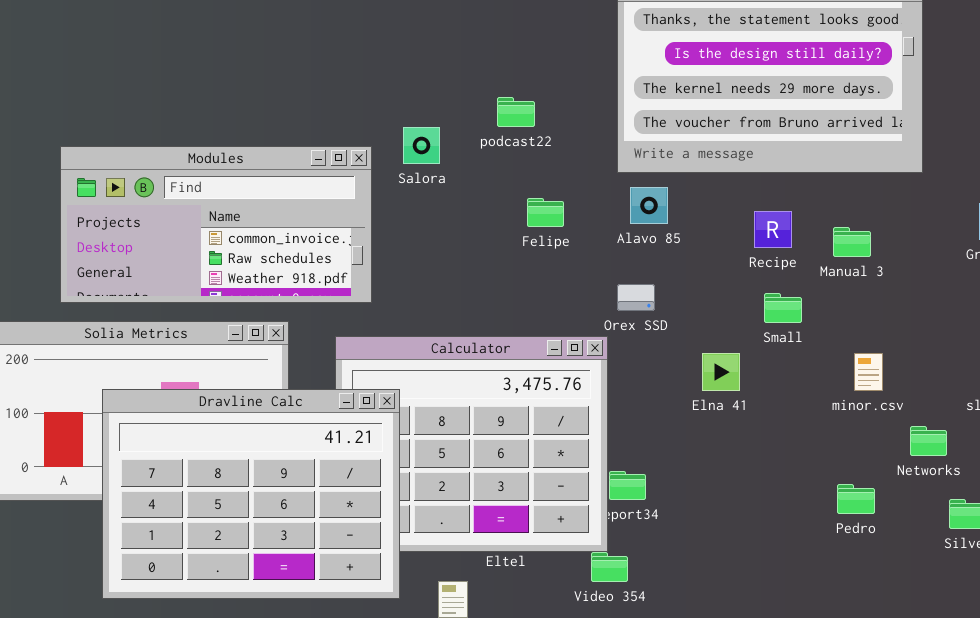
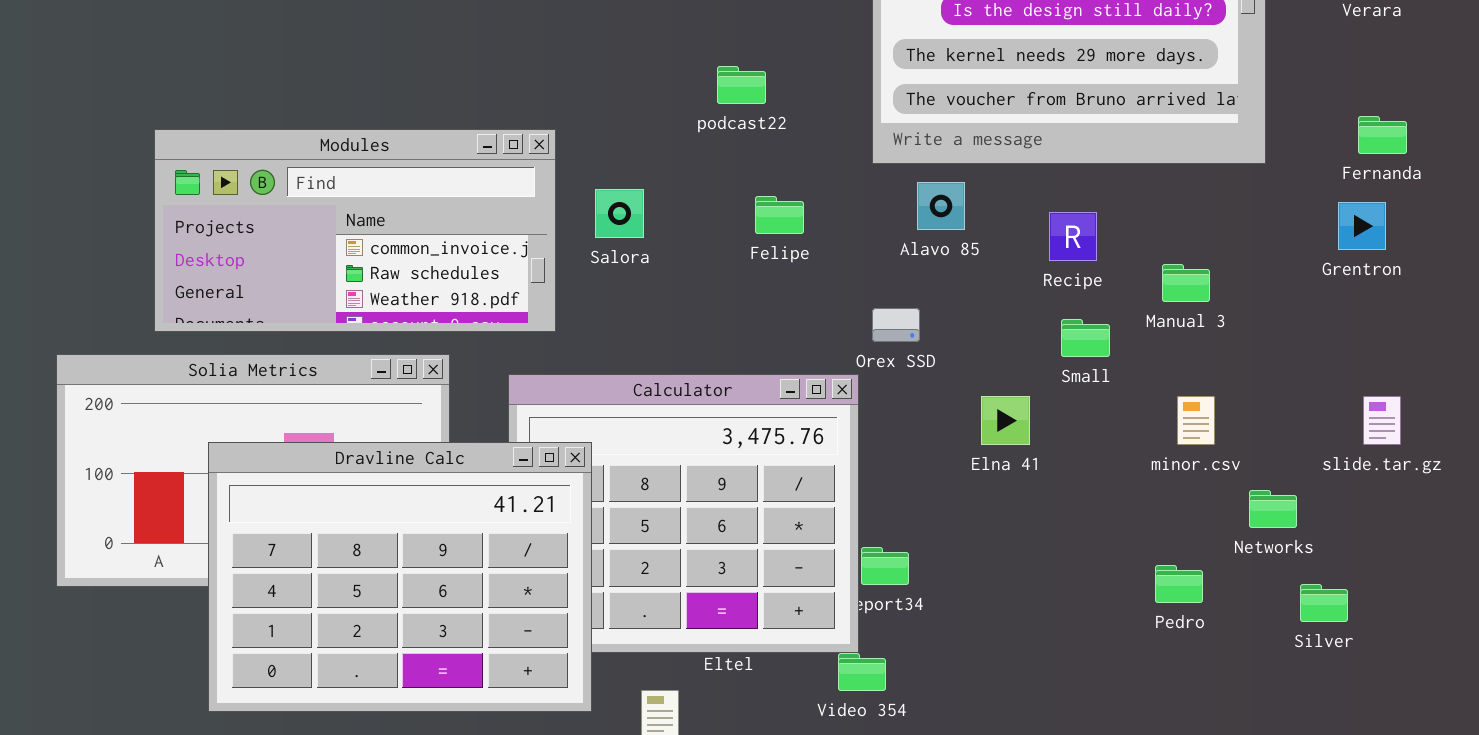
Salora: [403,127,440,164] -> [595,189,644,238], moved
Alavo 85: [630,187,668,224] -> [917,182,965,230], moved
Manual 3: [833,227,871,257] -> [1162,264,1210,302], moved

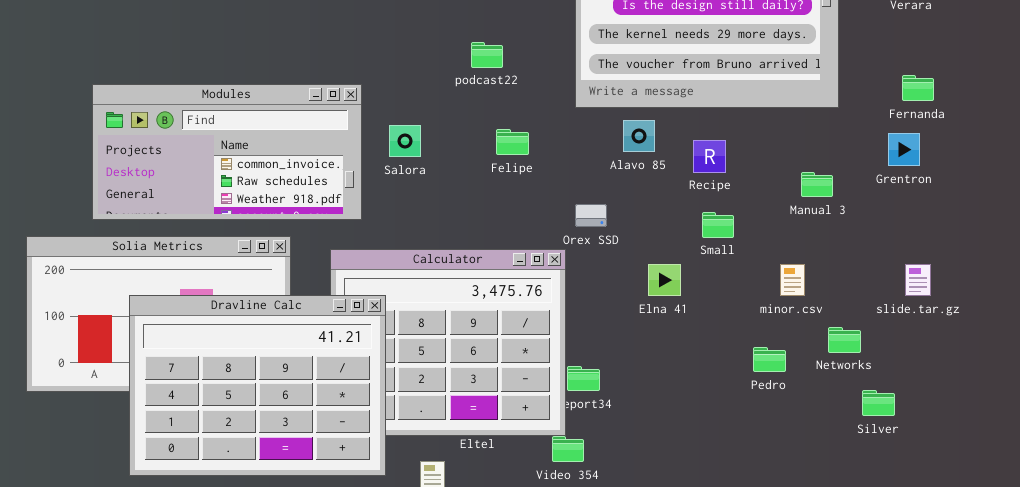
Alavo 85: [917,182,965,230] -> [623,120,655,152], moved
Manual 3: [1162,264,1210,302] -> [801,172,833,197], moved
Pedro: [1155,565,1203,603] -> [753,347,786,372], moved

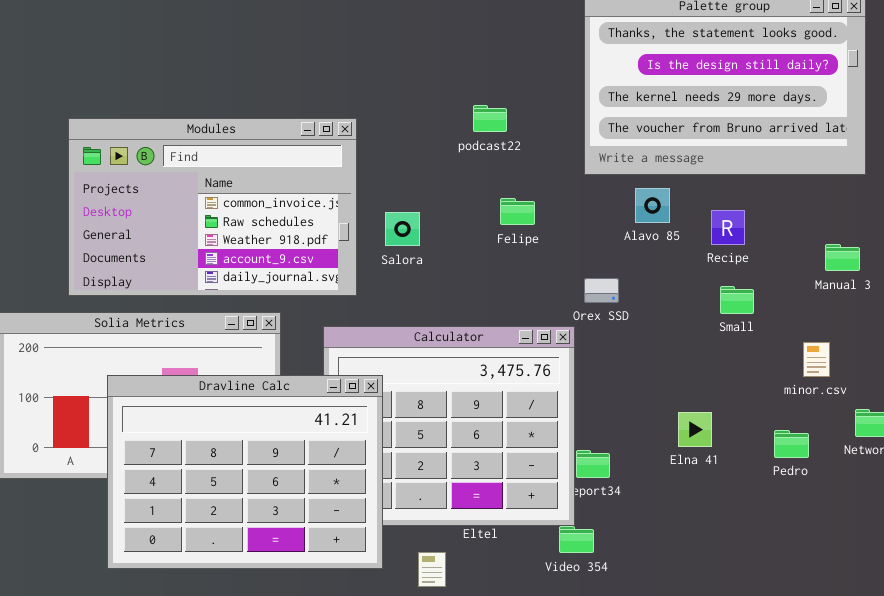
Modules: [92,84,362,220] -> [68,118,357,296], resized
Salora: [389,125,421,157] -> [385,212,420,246], moved
Elna 41: [648,264,681,296] -> [678,412,712,447], moved

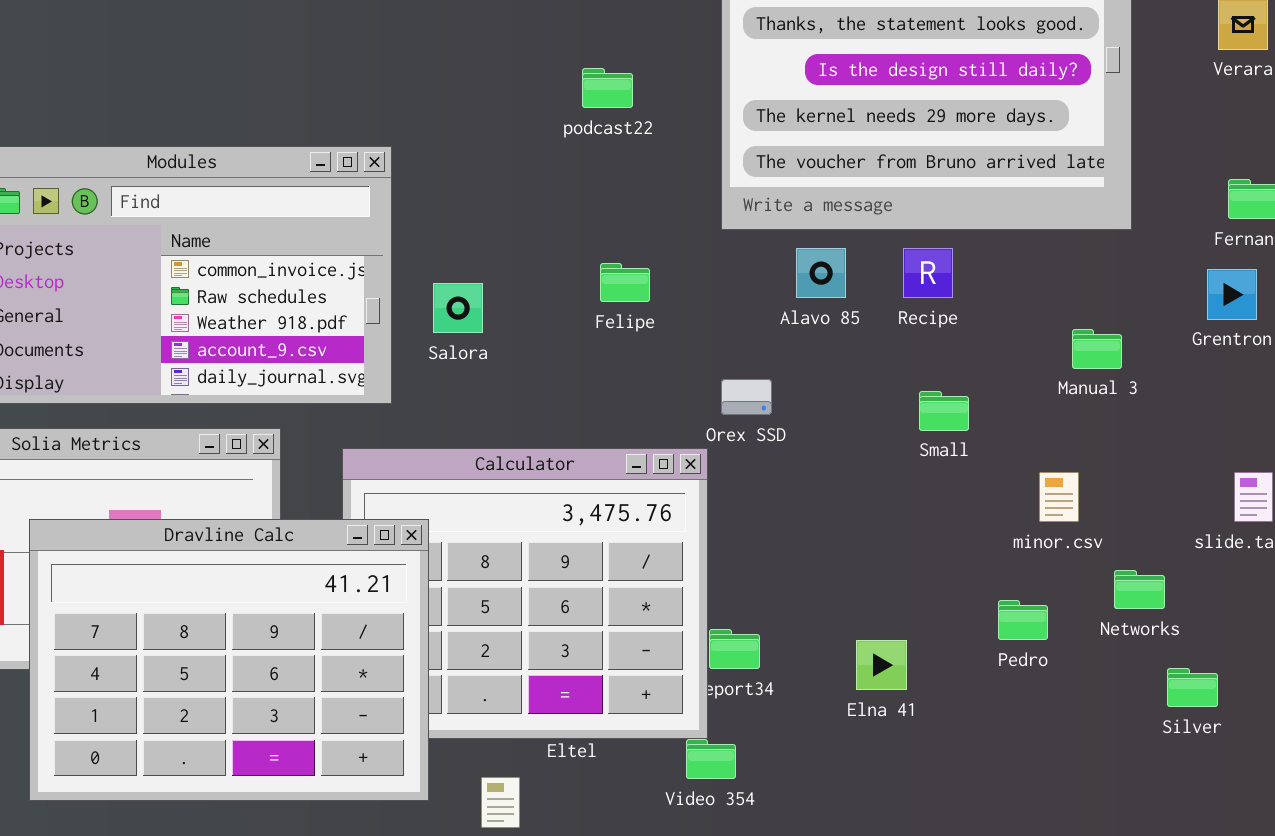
podcast22: [473,105,507,132] -> [582,68,633,108], moved
Recipe: [711,210,745,245] -> [903,248,953,298], moved
Elna 41: [678,412,712,447] -> [856,640,907,690], moved

